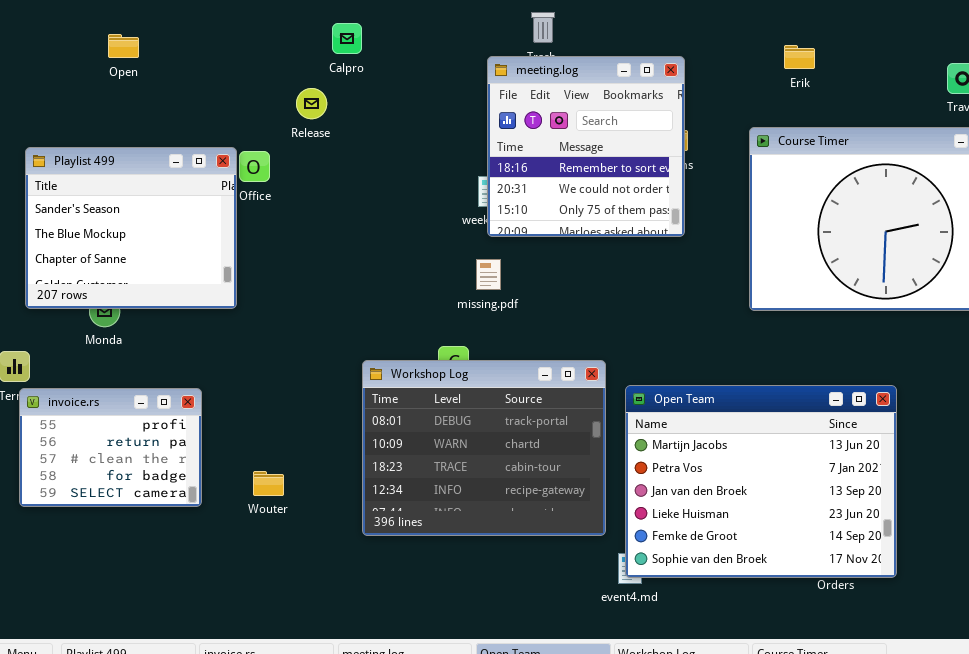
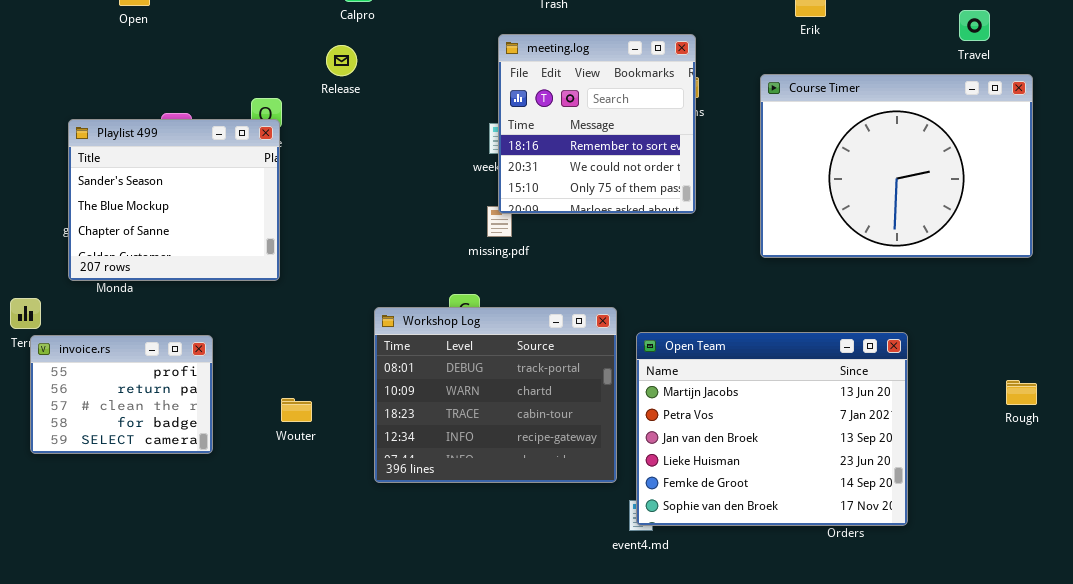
meeting.log: [487,56,685,237] -> [498,34,696,214], moved
Release: [296,88,327,119] -> [326,45,357,76], moved
Playlist 499: [25,147,237,309] -> [68,119,280,281], moved
Wouter: [253,471,284,496] -> [281,398,312,422], moved

